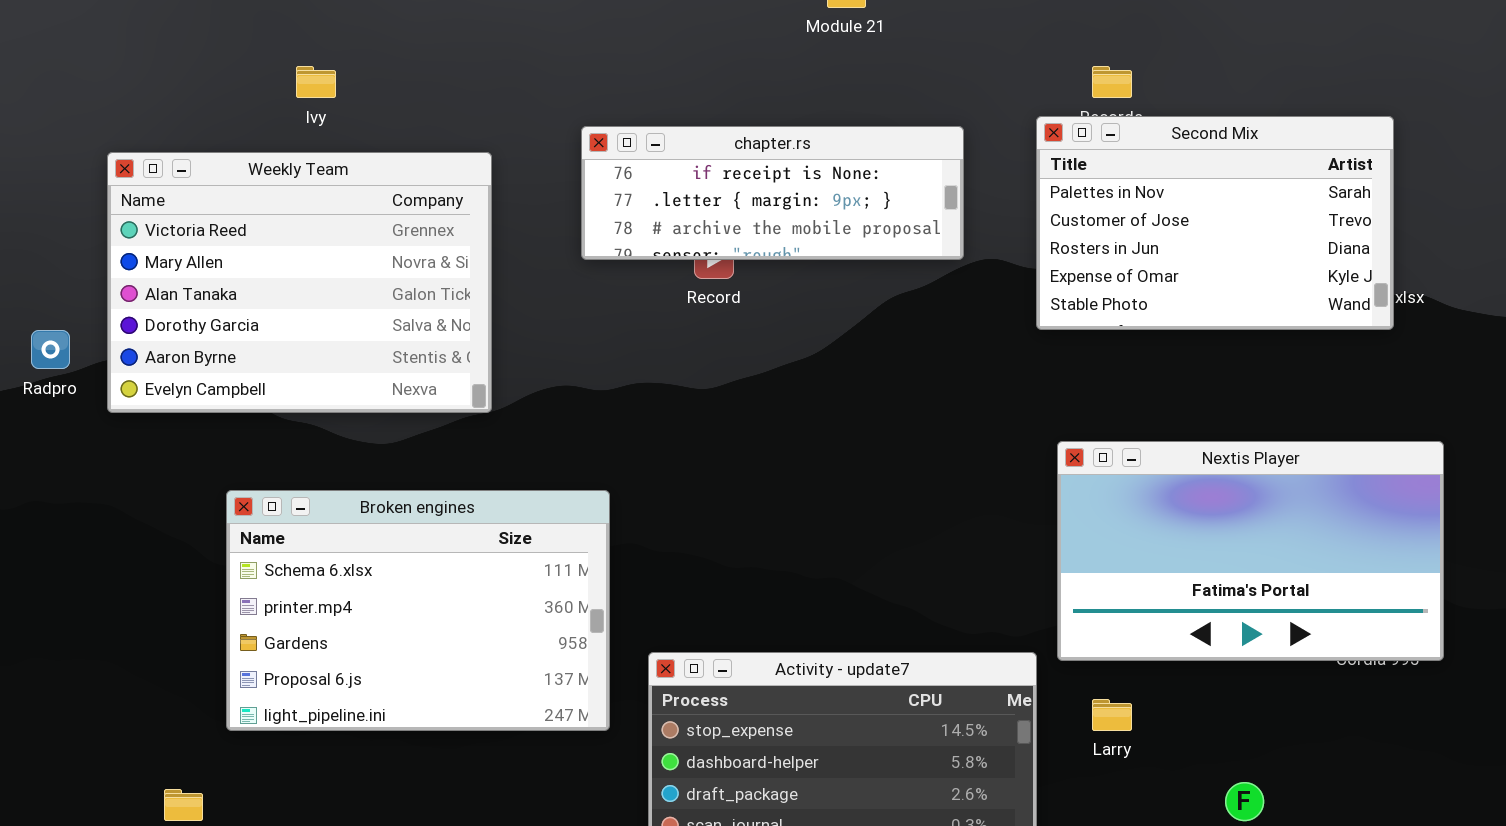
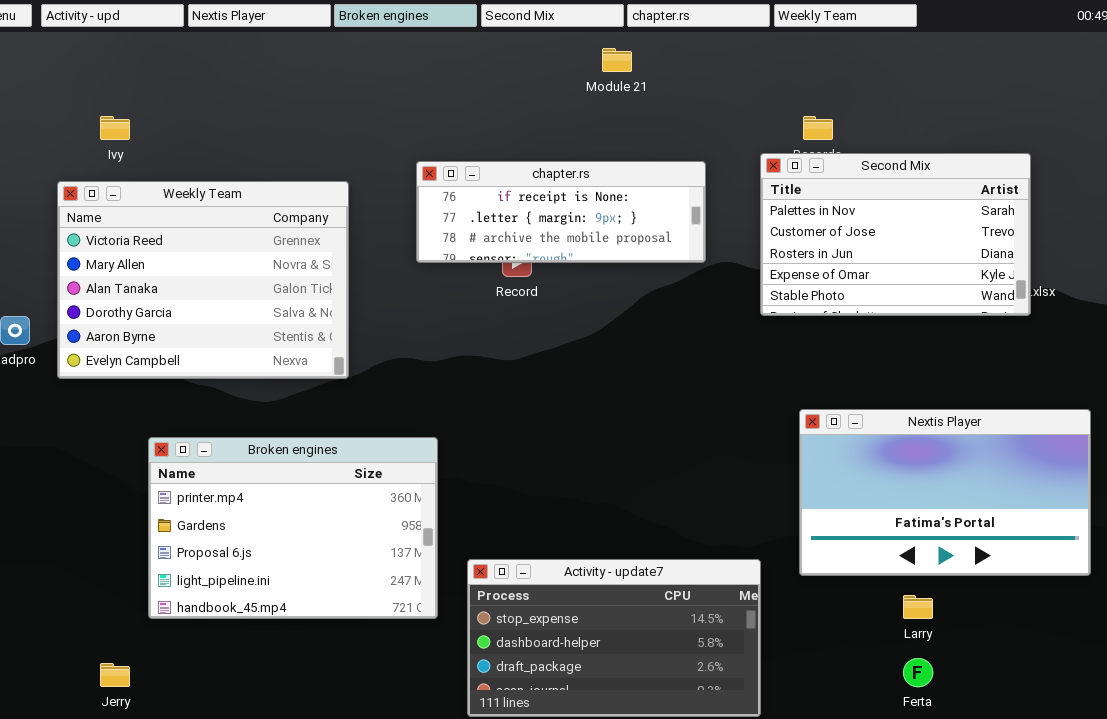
Ivy: [296,66,336,98] -> [100,116,130,140], moved
Nextis Player: [1057,441,1444,661] -> [799,409,1091,576], moved
Broken engines: [226,490,610,731] -> [148,437,438,619], scrolled down 1 row
Larry: [1092,699,1132,731] -> [903,595,933,619], moved

